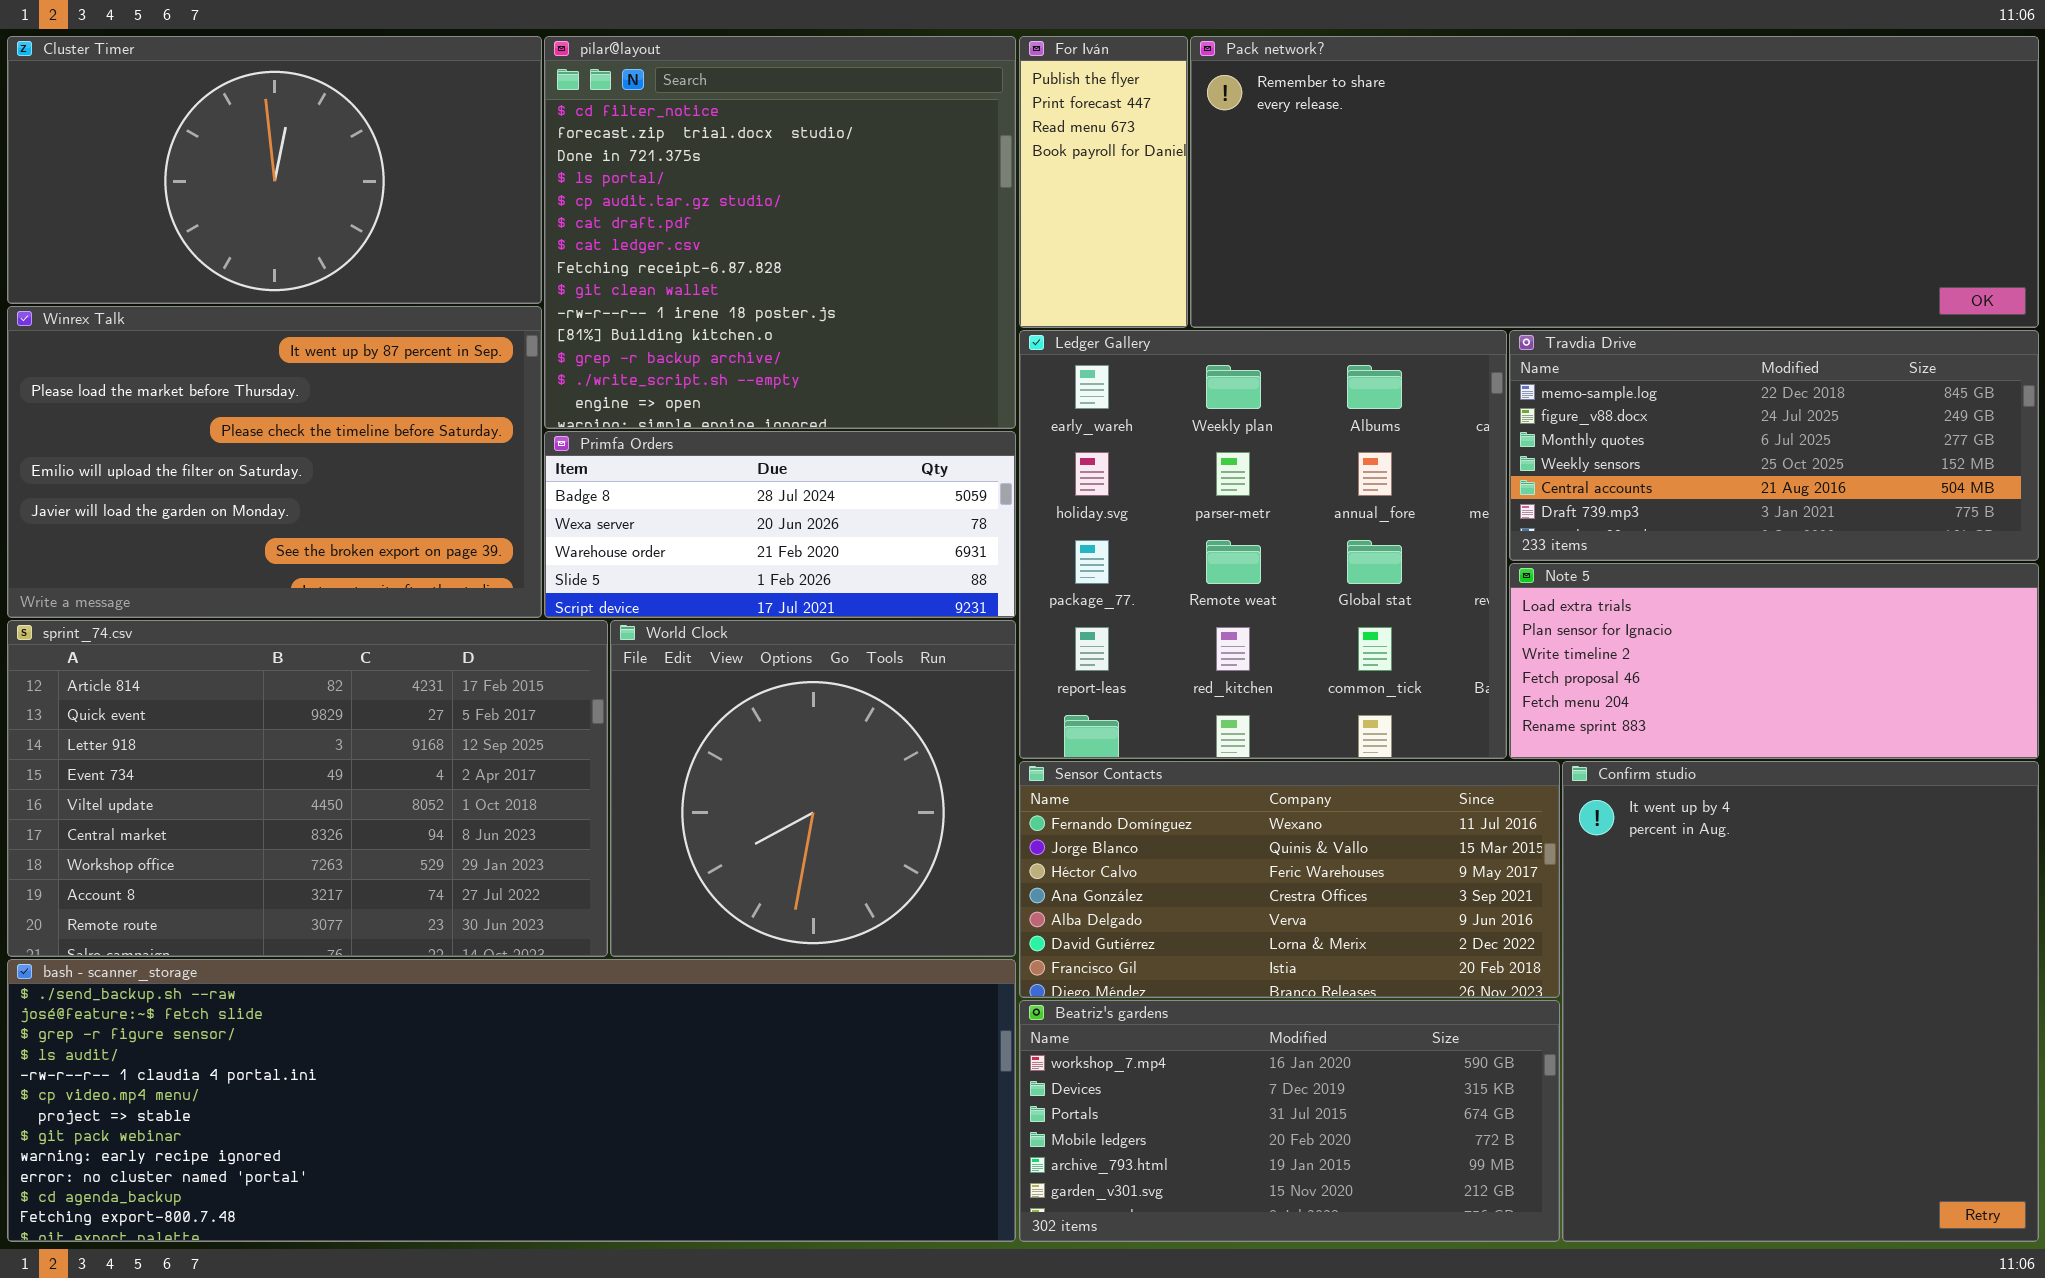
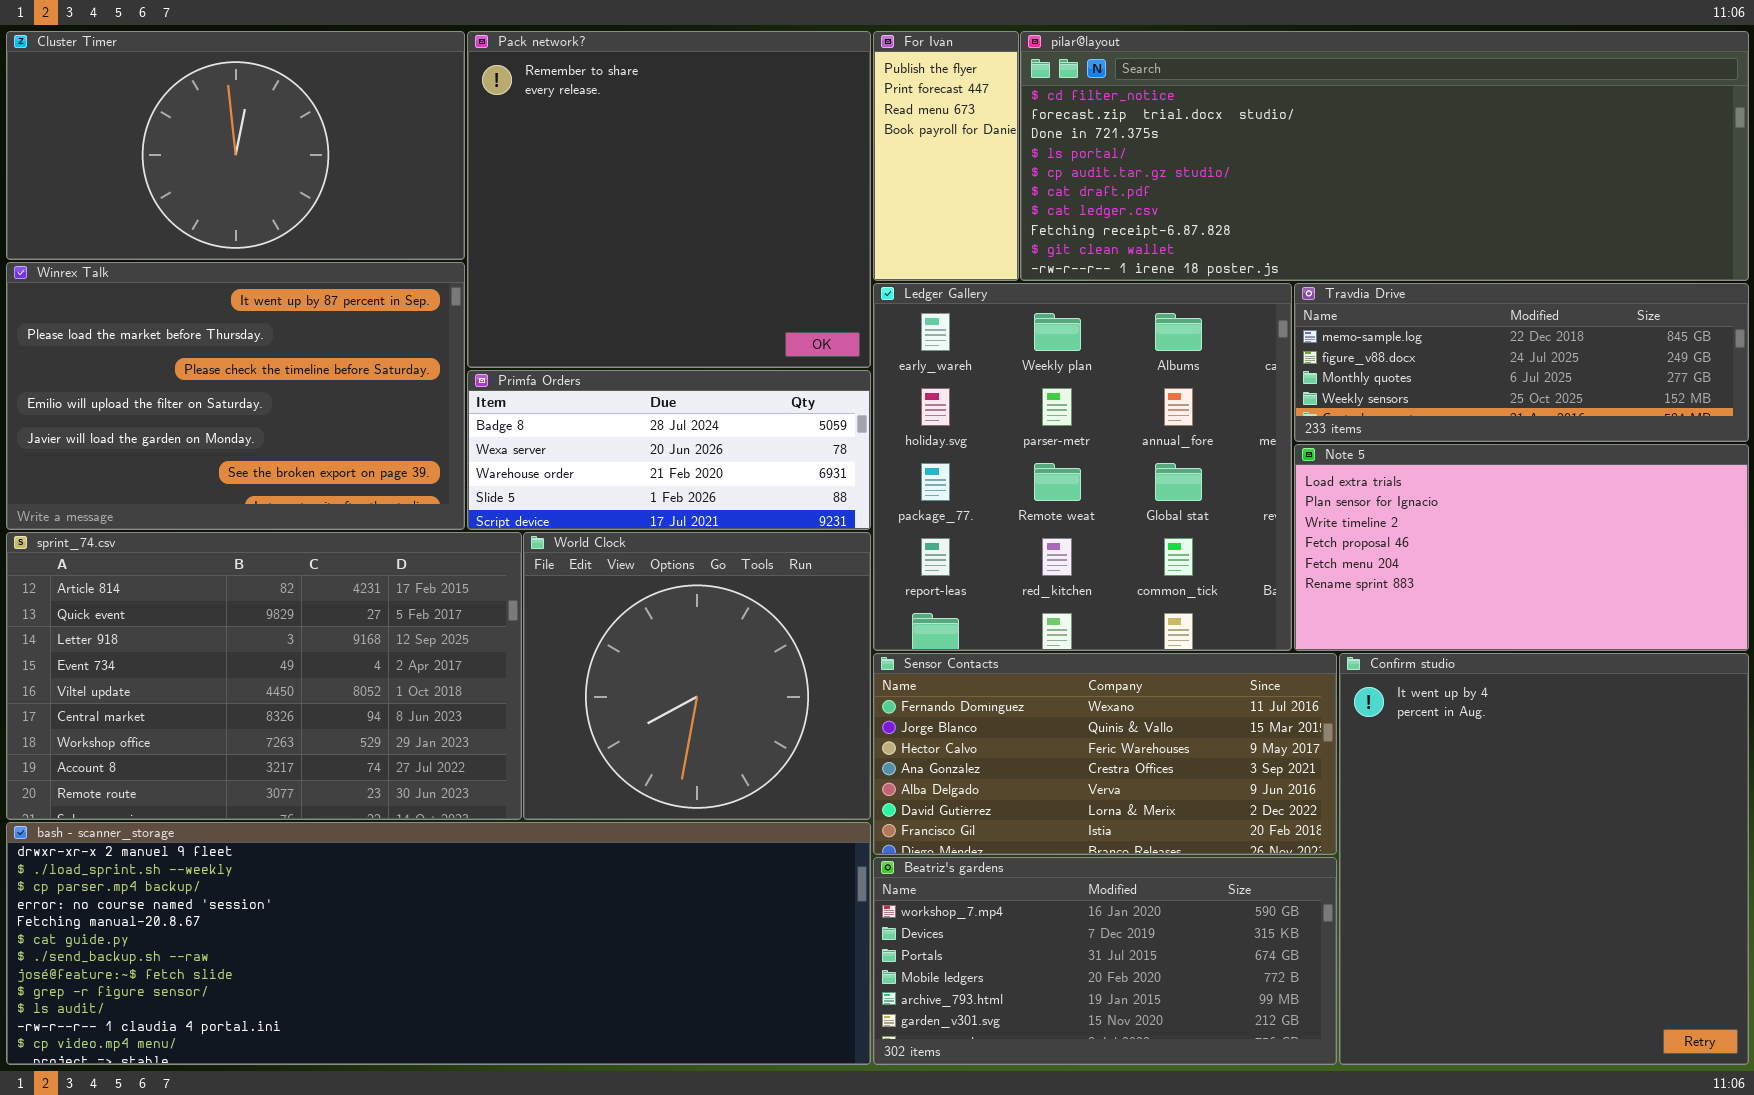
pilar@layout: [544,36,1016,429] -> [1020,31,1749,281], moved, resized
Pack network?: [1190,36,2039,328] -> [467,31,871,368], moved, resized
Travdia Drive: [1509,330,2039,561] -> [1294,283,1749,442], resized
Note 5: [1509,563,2039,759] -> [1294,444,1749,651], resized
bash - scanner_storage: [7,959,1016,1242] -> [6,822,871,1065], scrolled up 6 rows

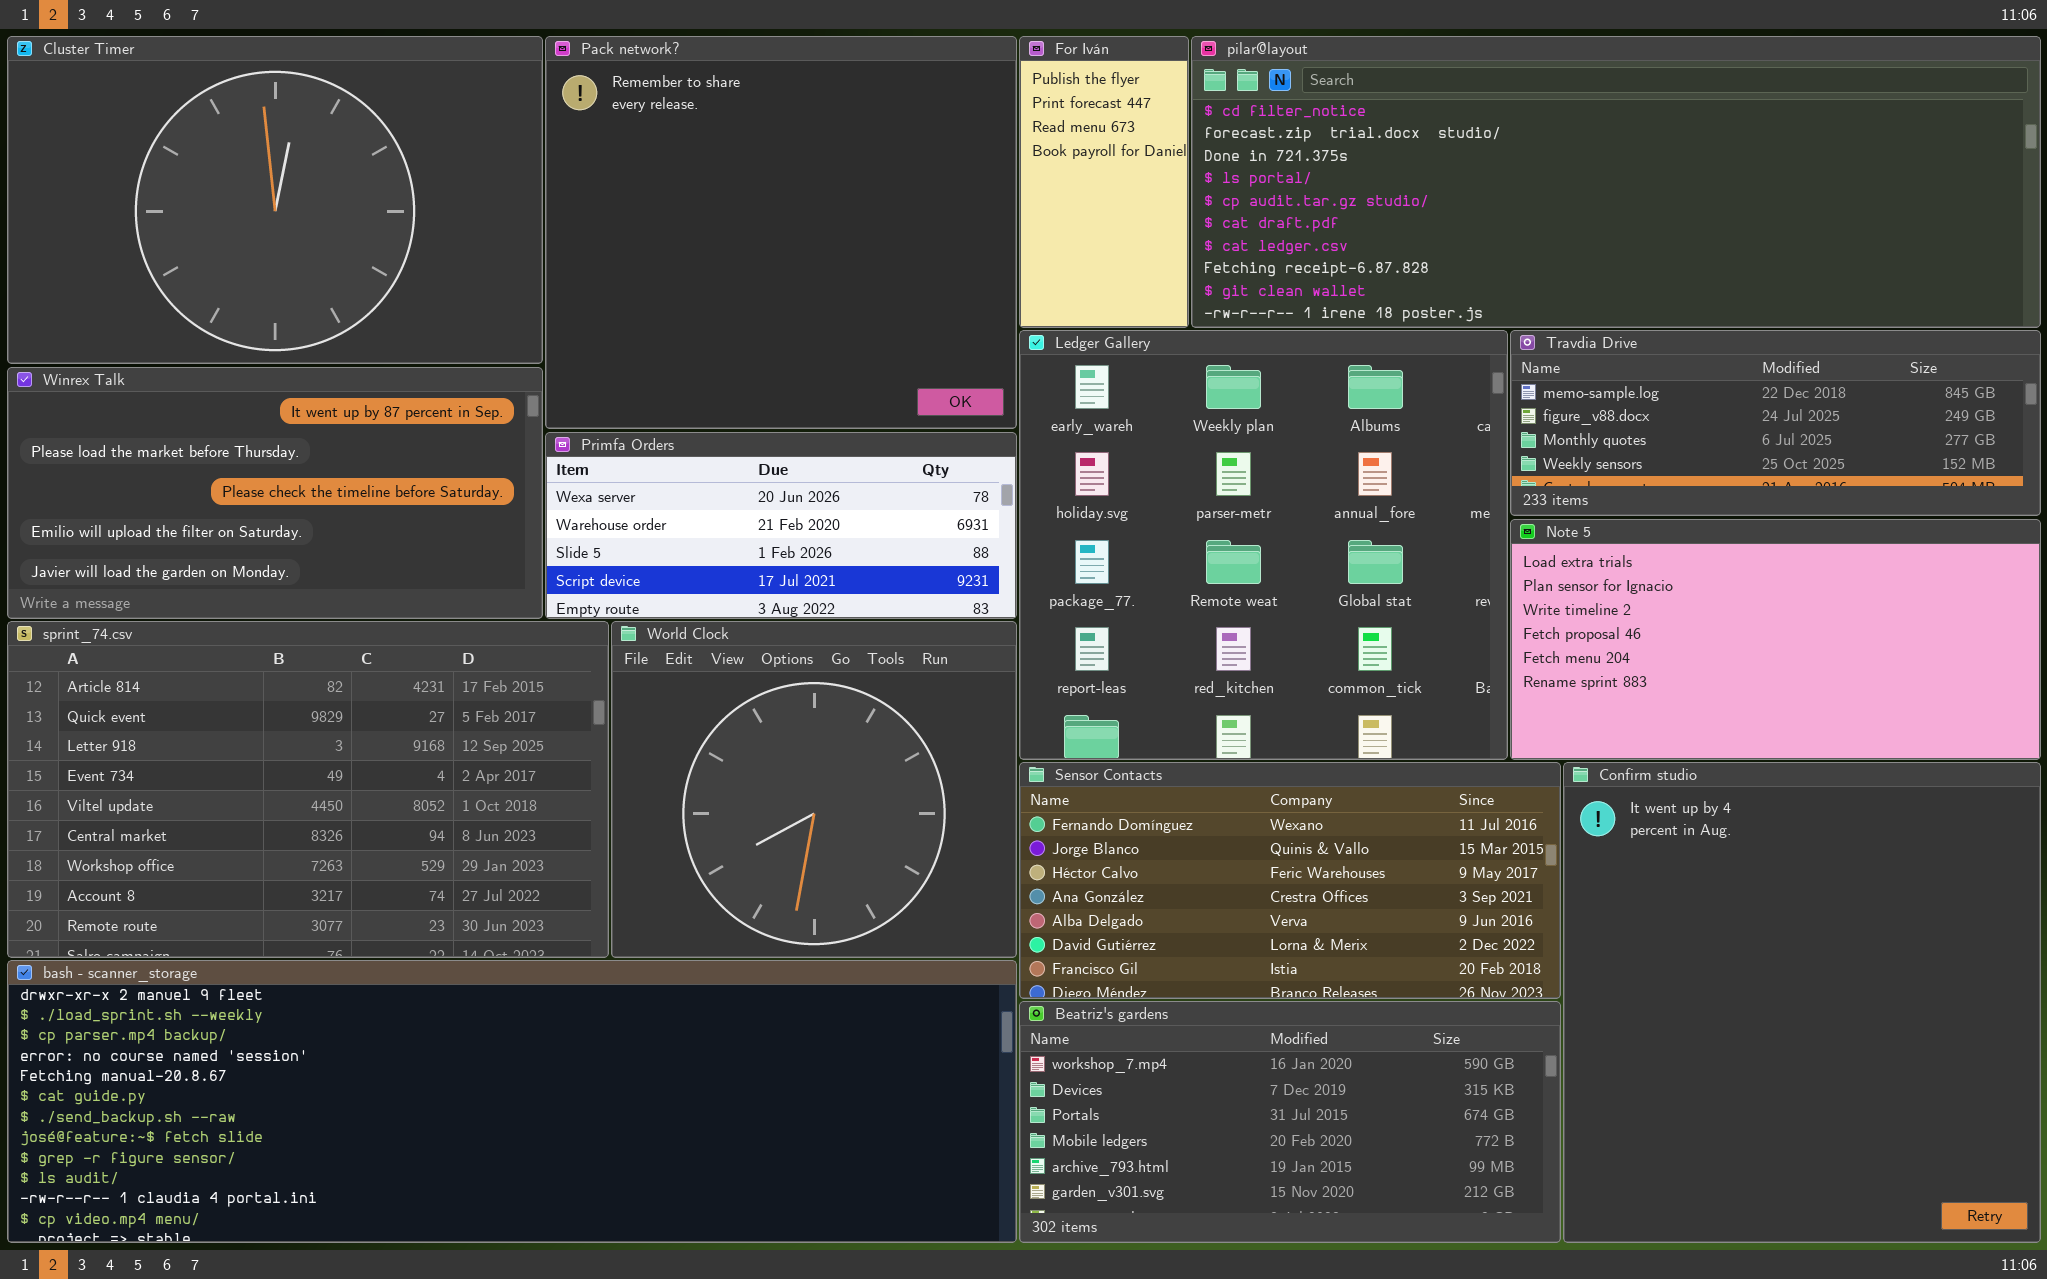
Cluster Timer: [6,31,465,260] -> [7,36,543,364], resized
Winrex Talk: [6,262,465,530] -> [7,367,543,619], resized
Primfa Orders: [467,370,871,530] -> [545,432,1017,619], scrolled down 1 row

